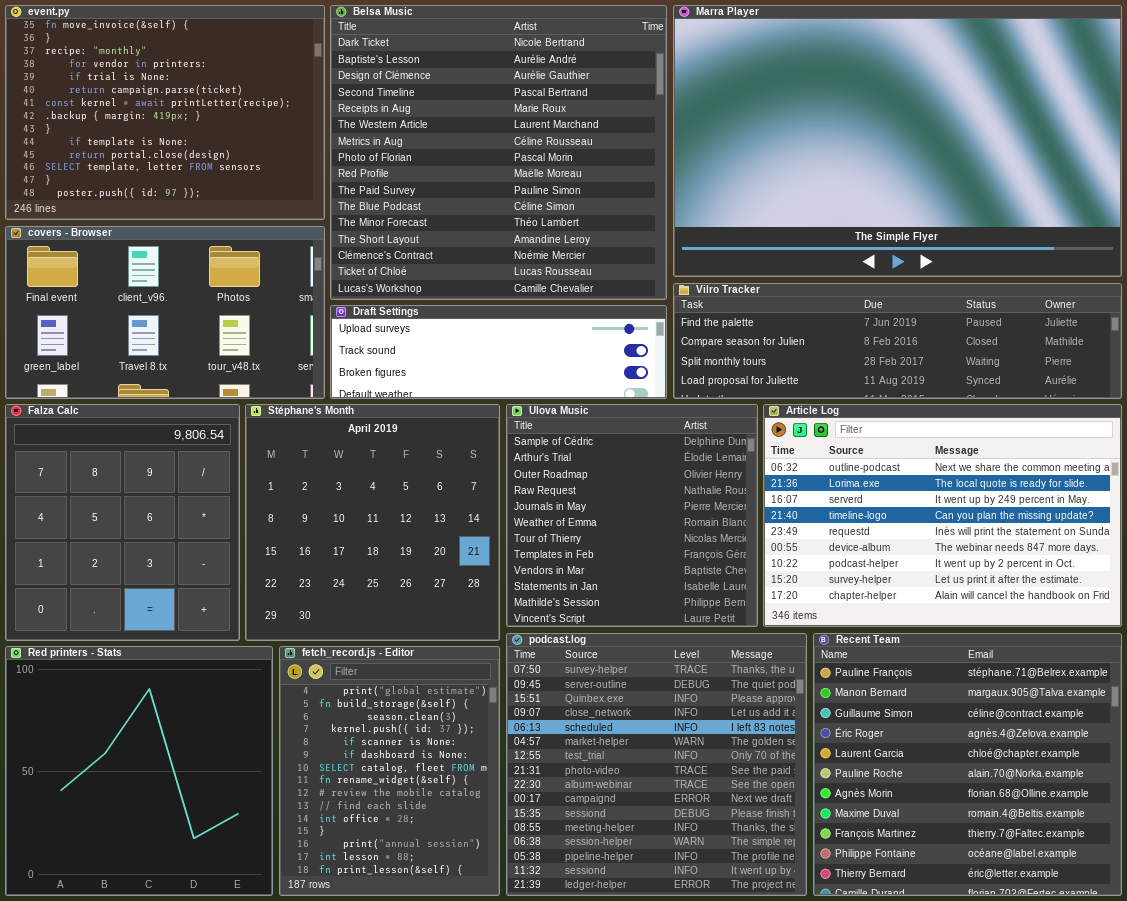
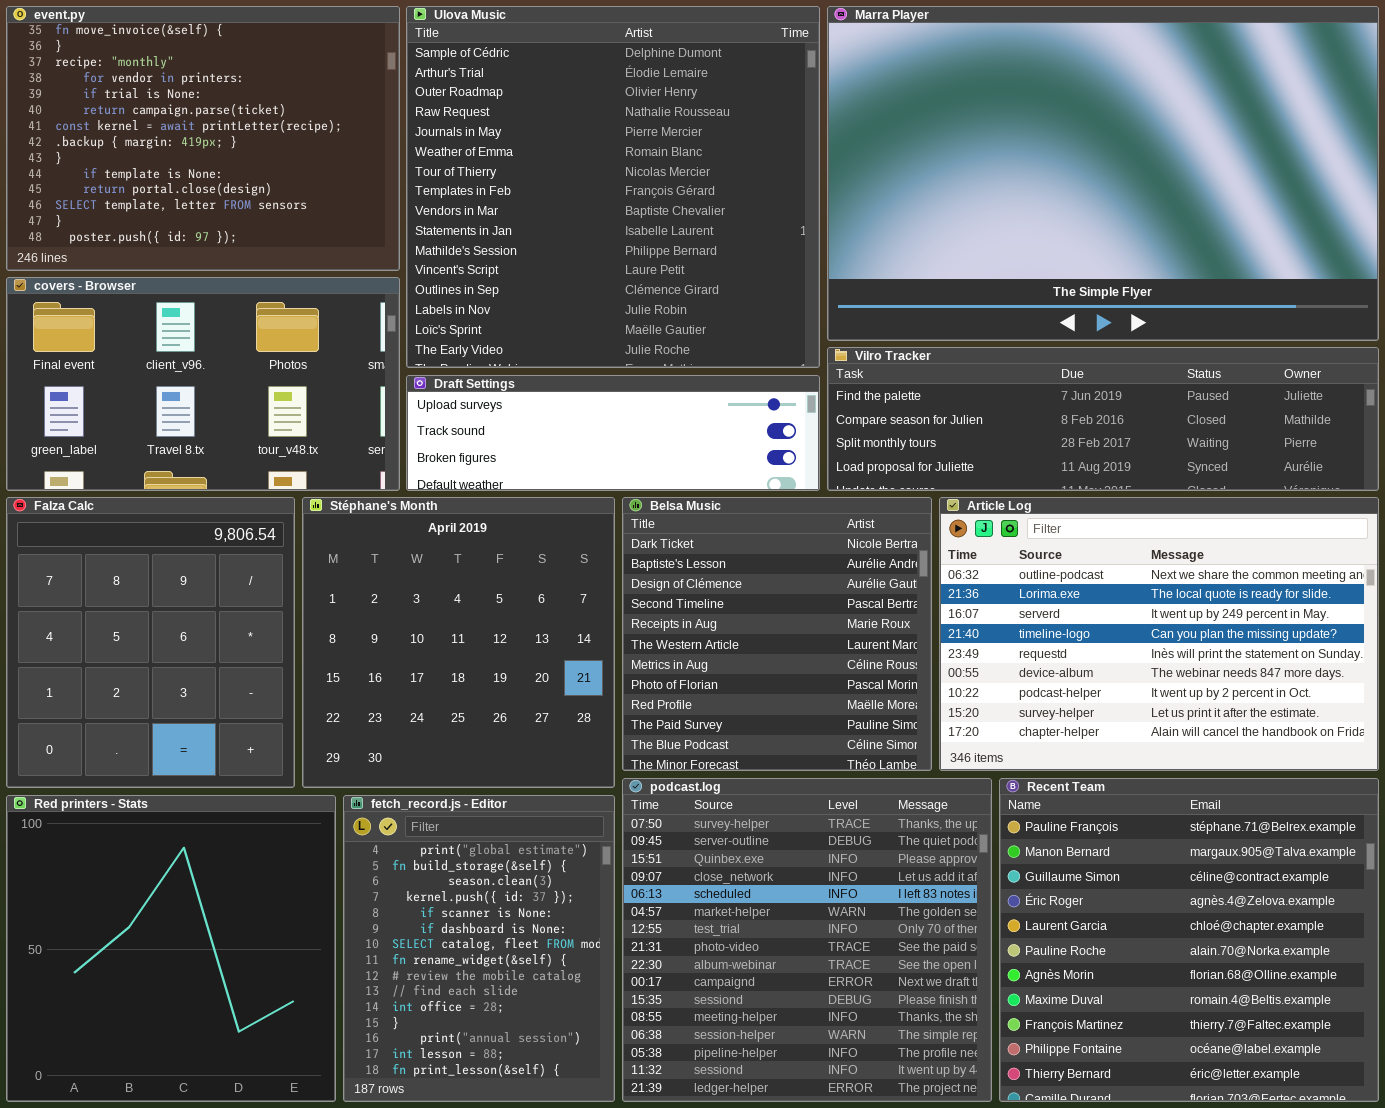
Belsa Music: [330,5,667,300] -> [622,497,932,771], moved, resized
Ulova Music: [506,404,758,627] -> [406,6,820,368], moved, resized

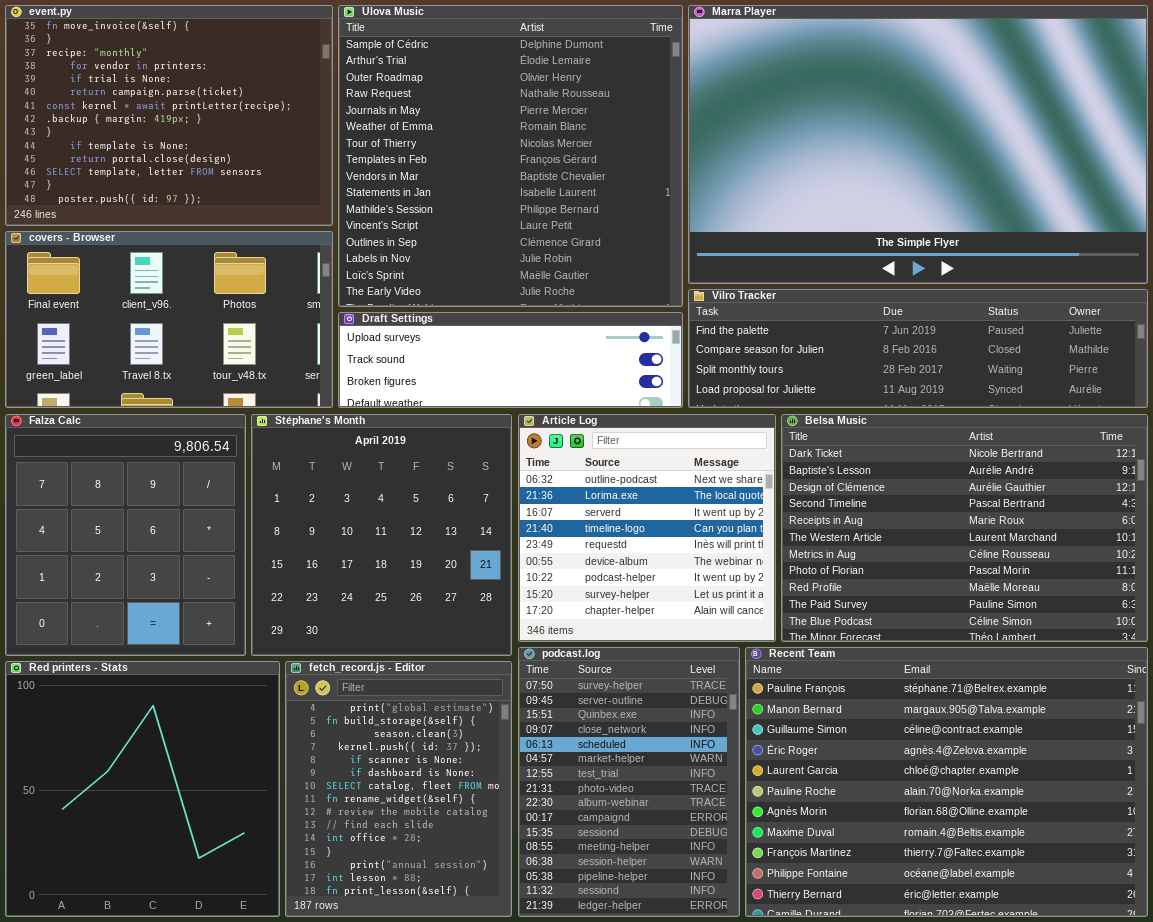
Belsa Music: [622,497,932,771] -> [781,414,1148,642], moved, resized
Article Log: [939,497,1379,771] -> [518,414,776,642], moved, resized
podcast.log: [622,778,992,1102] -> [518,647,740,917], resized
Recent Team: [999,778,1379,1102] -> [745,647,1148,917], resized

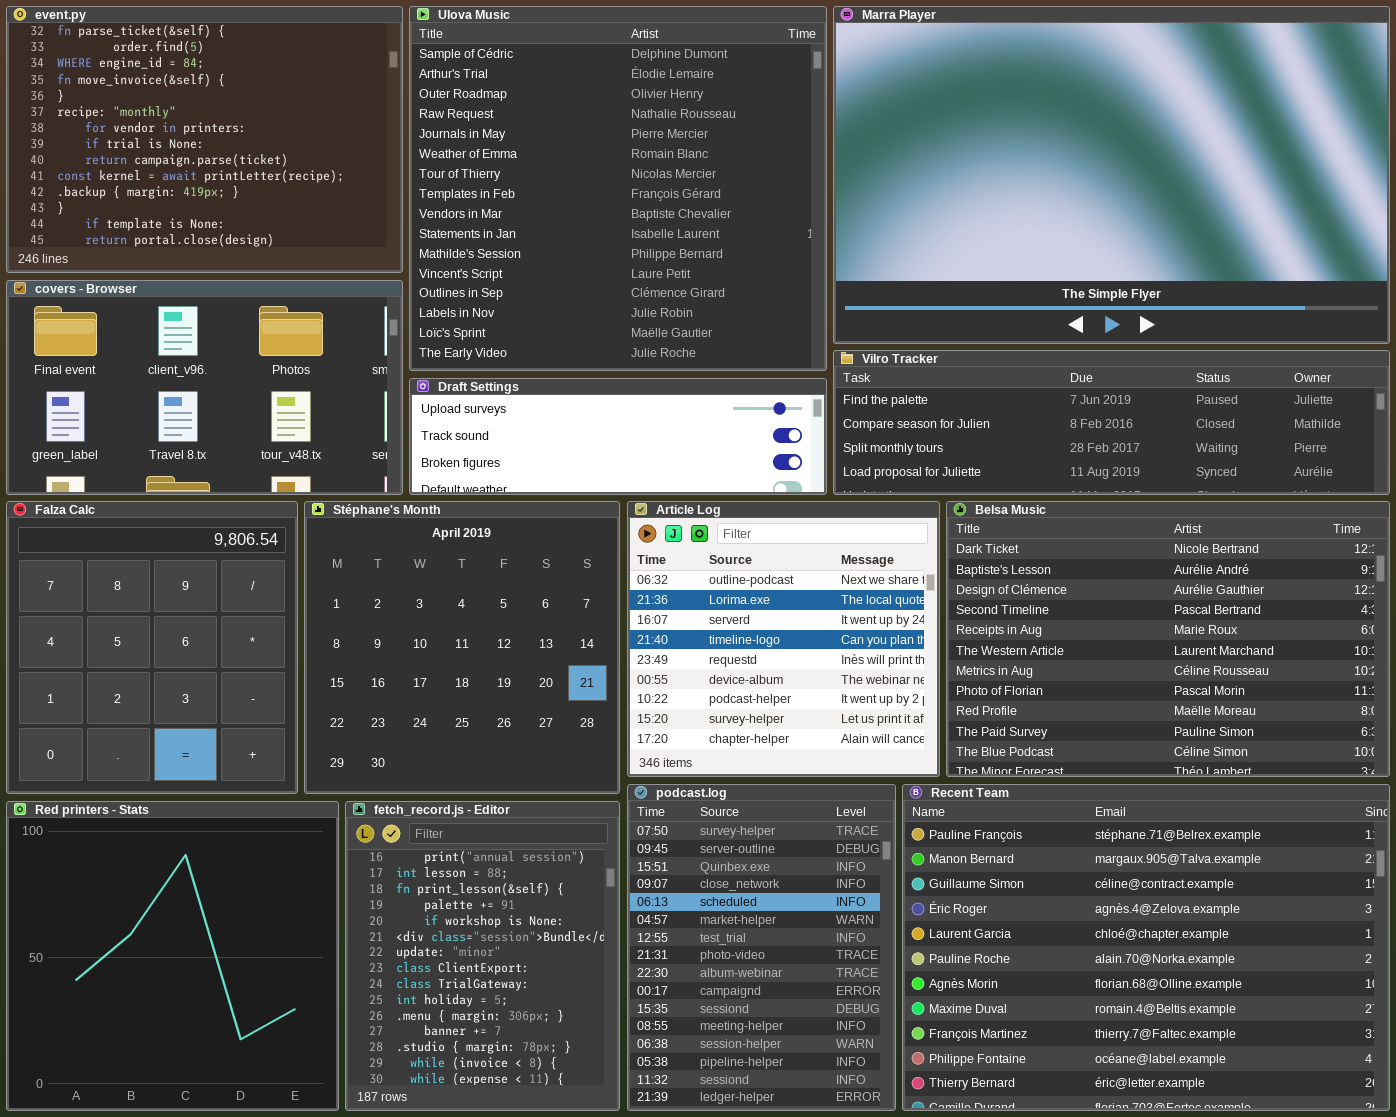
event.py: [5,5,333,226] -> [6,6,403,273], scrolled up 3 rows
fetch_record.js - Editor: [285,661,512,917] -> [345,801,620,1111], scrolled down 12 rows

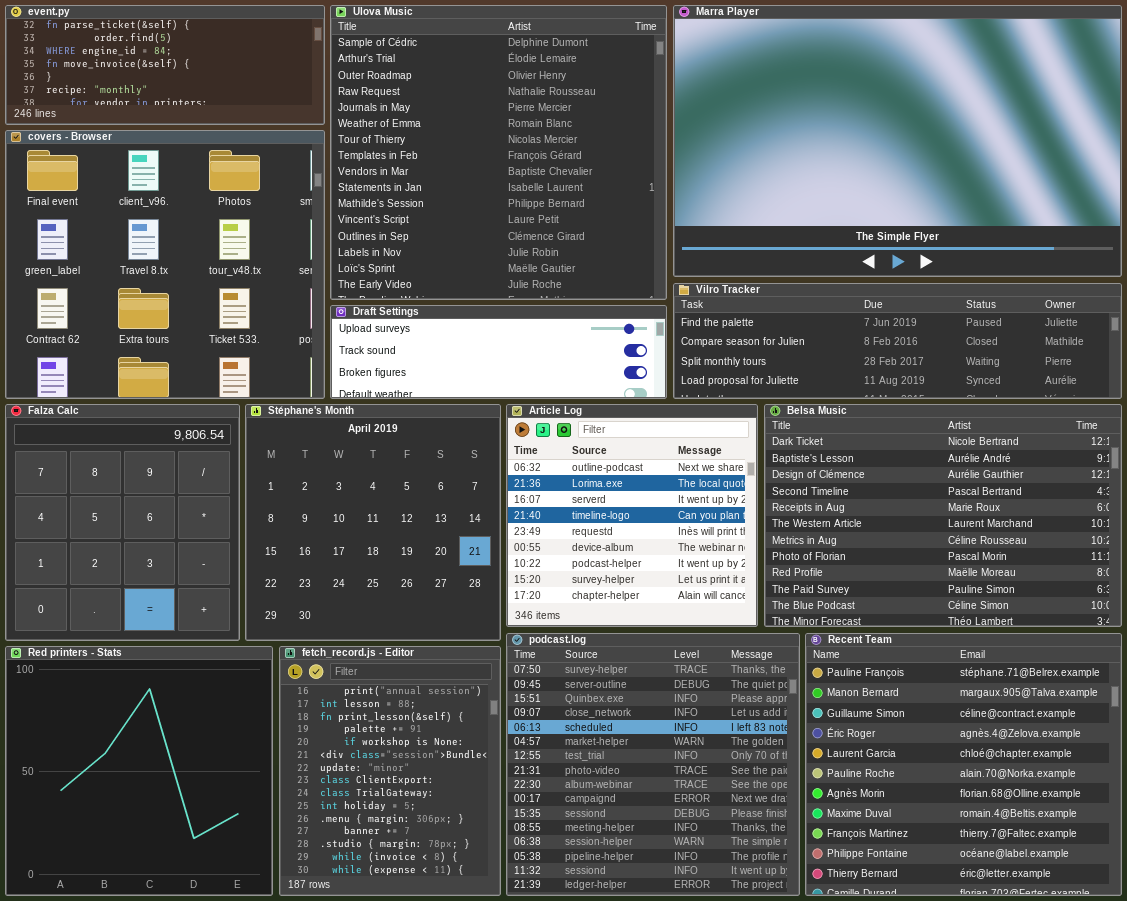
event.py: [6,6,403,273] -> [5,5,325,125], resized
covers - Browser: [6,280,403,495] -> [5,130,325,399], resized
podcast.log: [627,784,896,1111] -> [506,633,800,896], resized
Recent Team: [902,784,1390,1111] -> [805,633,1122,896], resized

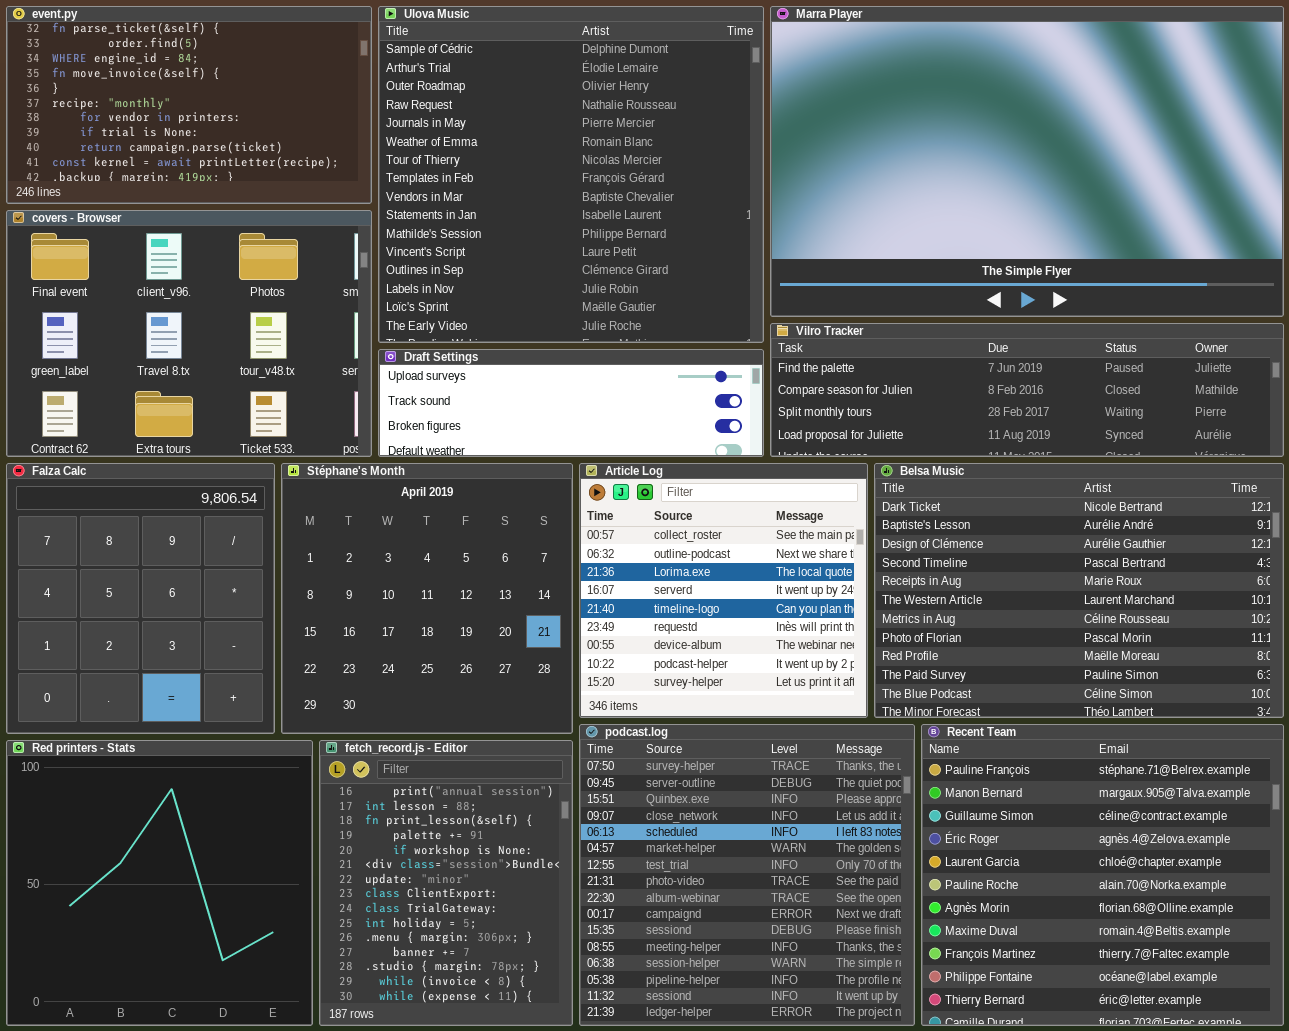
event.py: [5,5,325,125] -> [6,6,372,204], resized
covers - Browser: [5,130,325,399] -> [6,210,372,457], resized
Article Log: [506,404,758,627] -> [579,463,868,718], scrolled up 1 row

